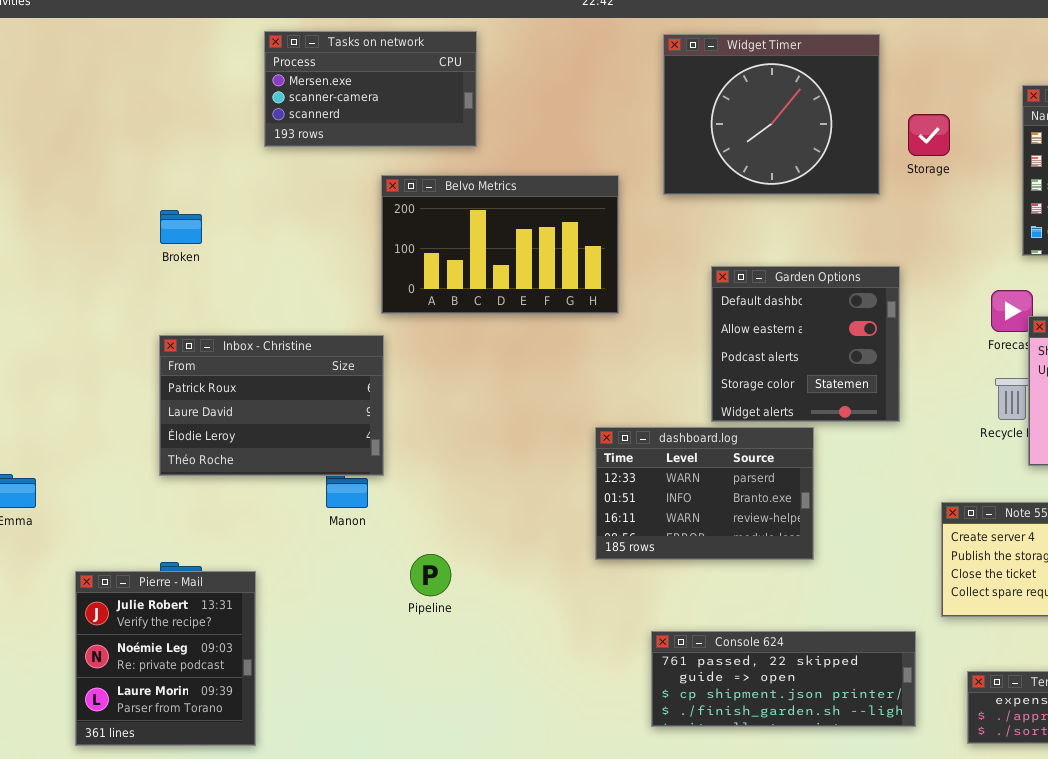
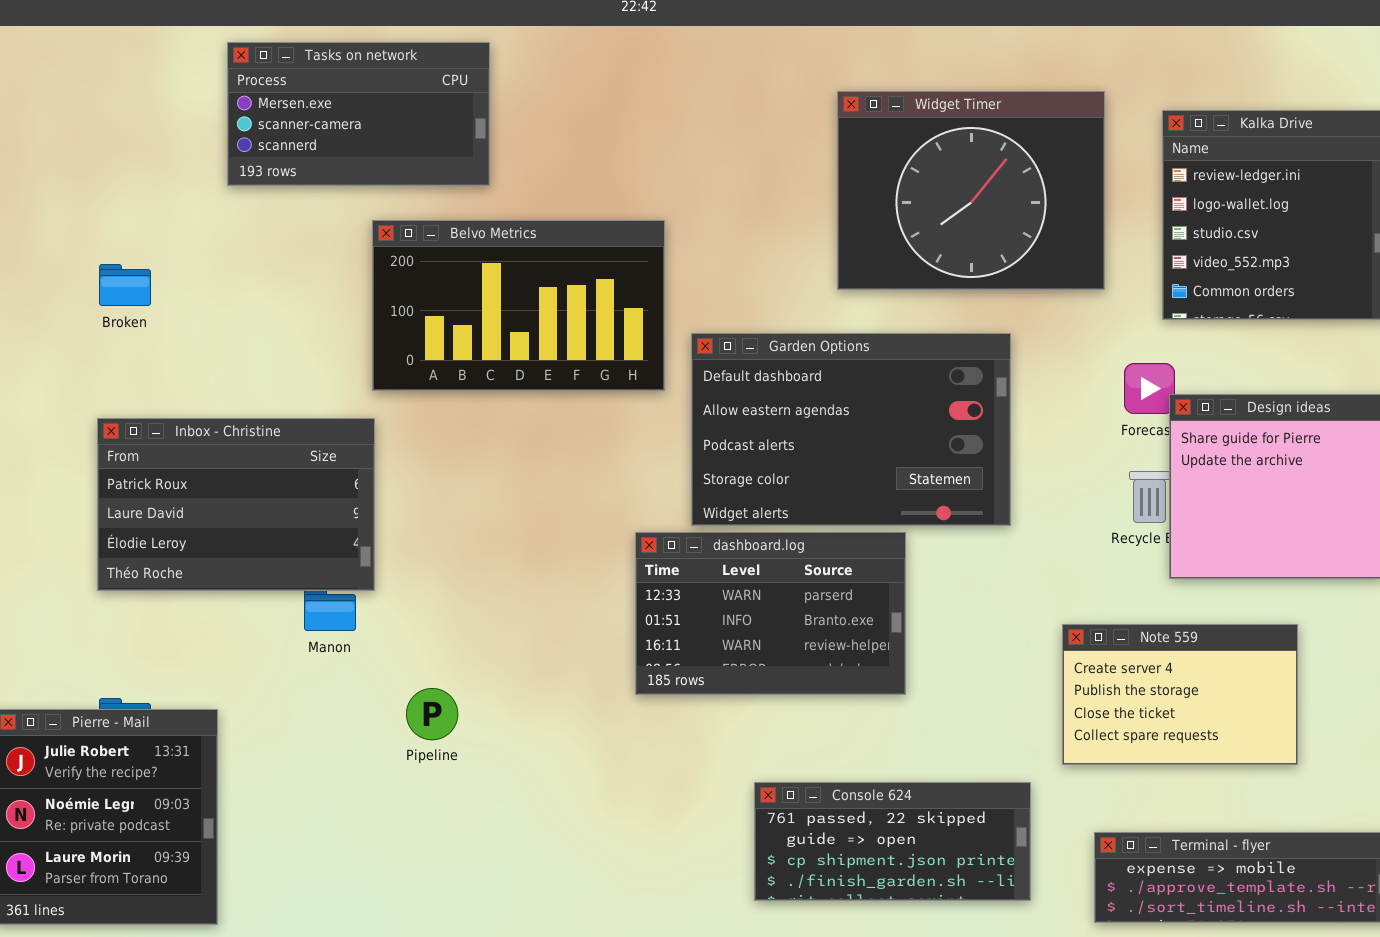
Widget Timer: [663,34,880,195] -> [837,91,1105,290], moved
Garden Options: [711,266,900,422] -> [691,333,1011,526], resized
Console 624: [651,631,916,727] -> [754,782,1031,901], resized

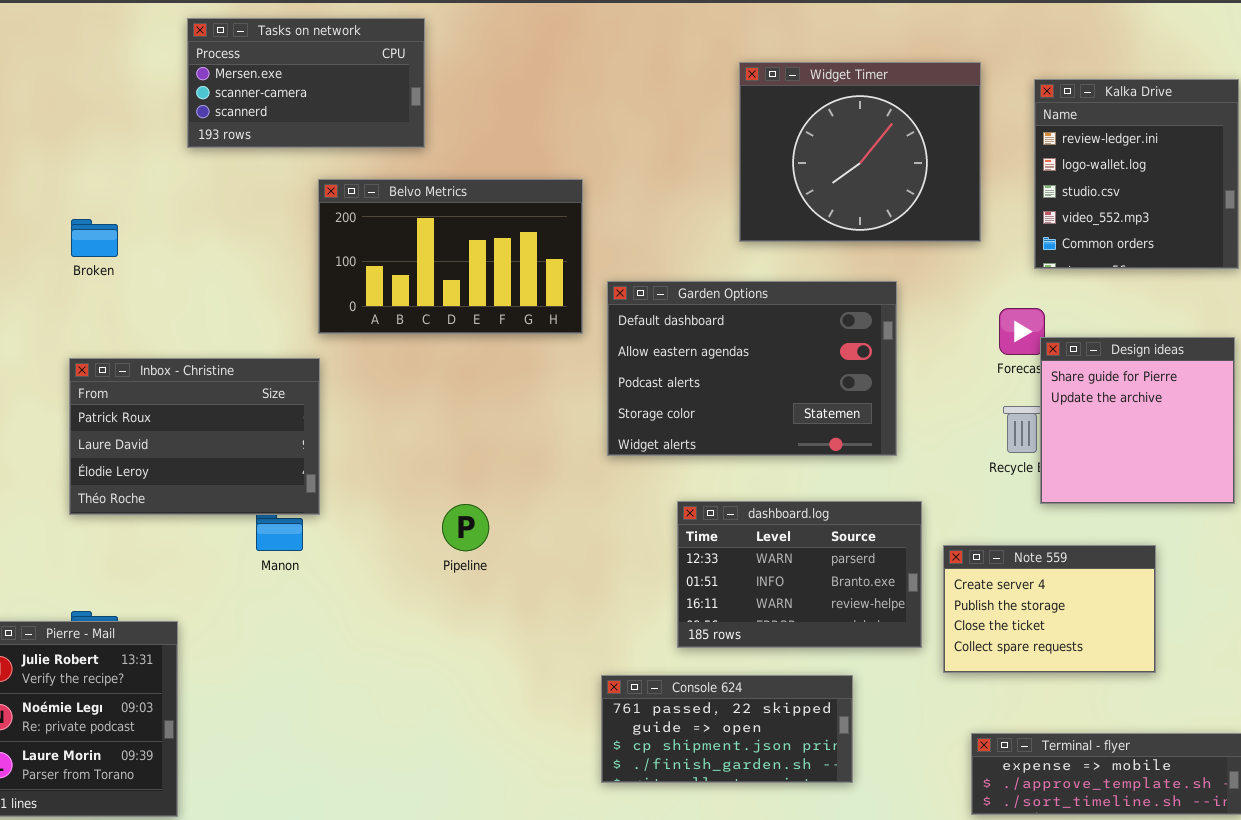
dashboard.log: [635,532,906,695] -> [677,501,922,648], moved
Pipeline: [406,688,458,740] -> [442,504,489,551], moved
Console 624: [754,782,1031,901] -> [601,675,853,783], moved

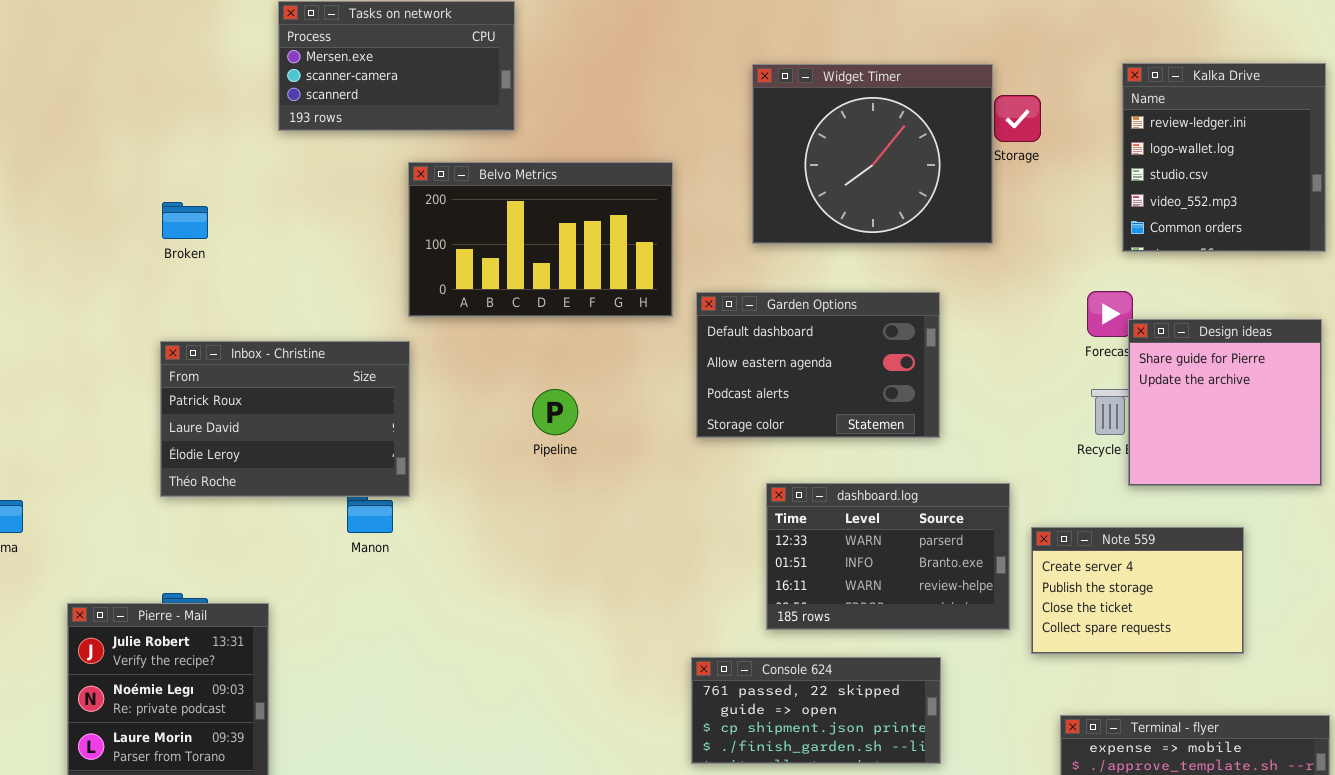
Widget Timer: [739,62,981,242] -> [752,64,993,244], moved
Garden Options: [607,281,897,456] -> [696,292,940,438], resized
Pipeline: [442,504,489,551] -> [532,389,578,435], moved

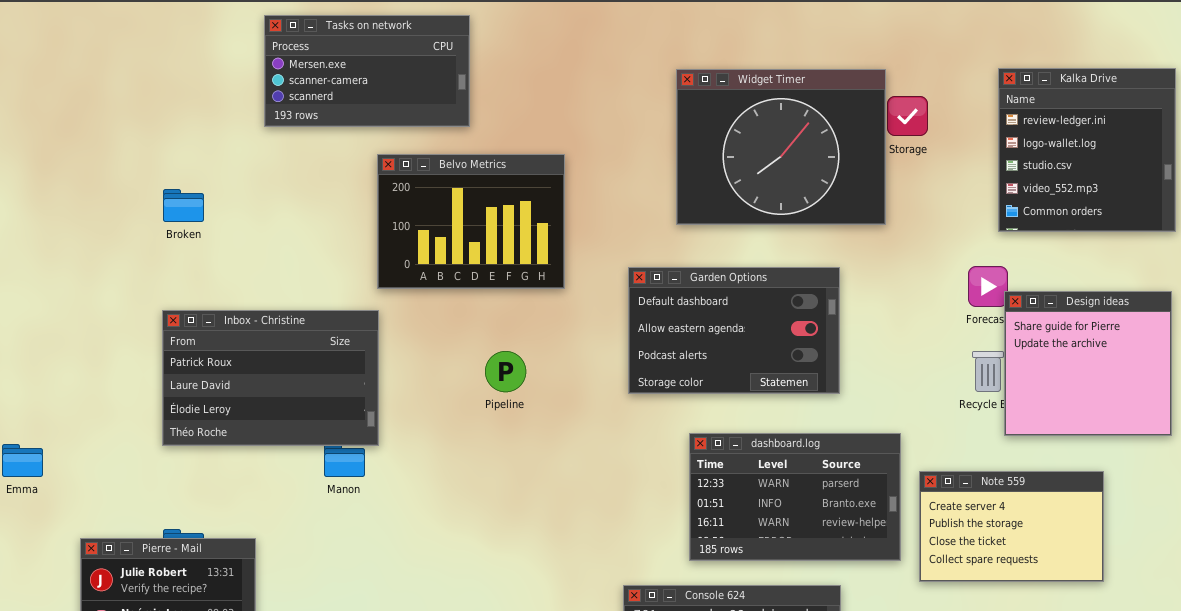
Belvo Metrics: [408,162,673,317] -> [377,154,565,289], resized

